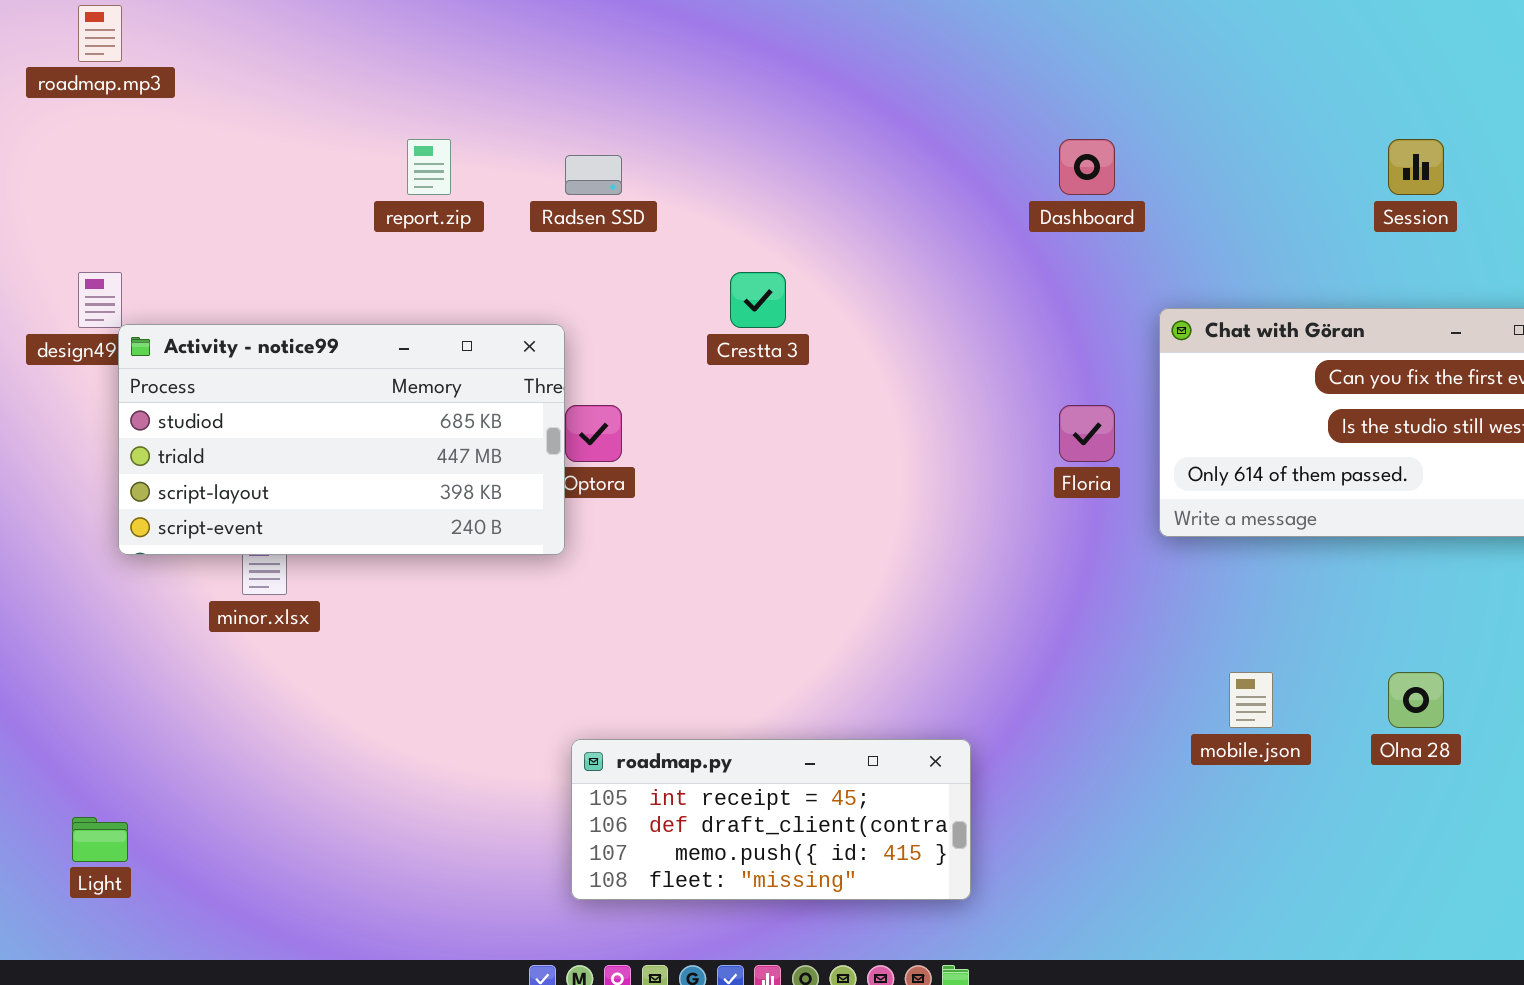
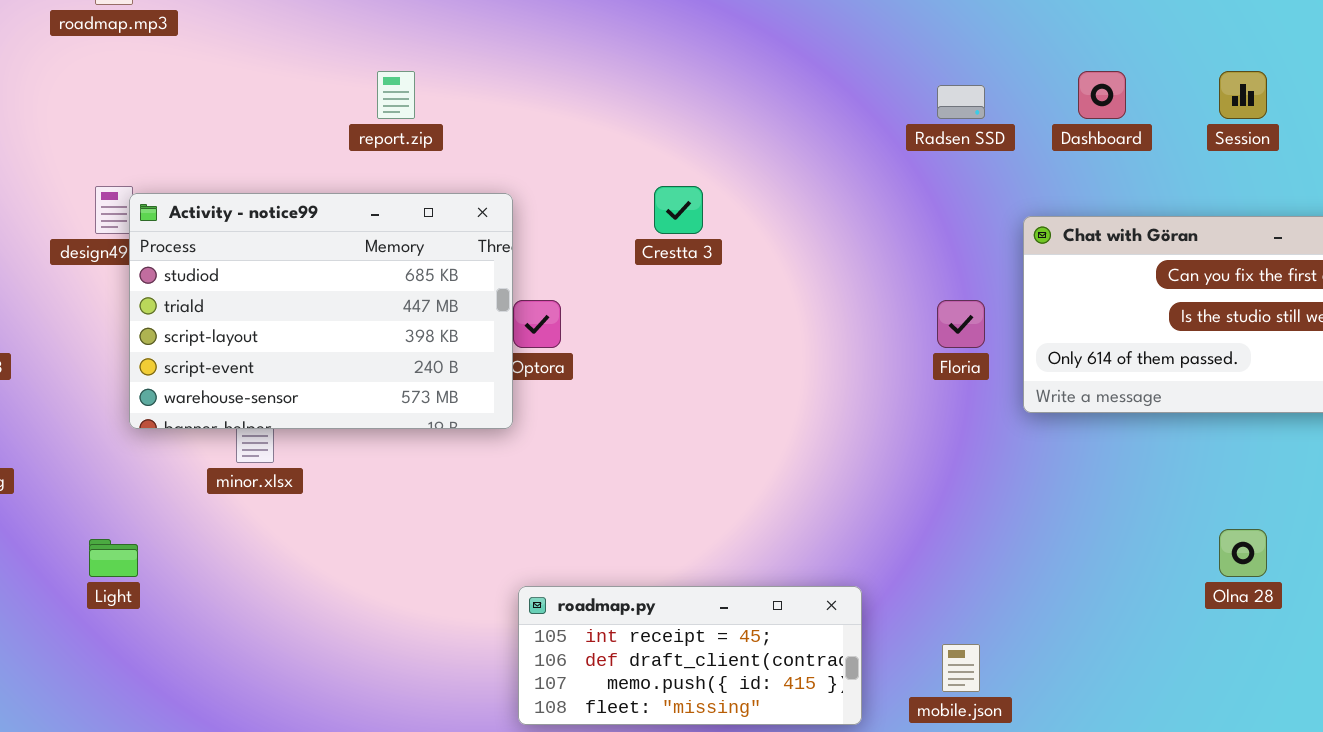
Dashboard: [1059,139,1115,195] -> [1078,71,1126,119], moved
Radsen SSD: [565,155,622,195] -> [937,85,985,119], moved
Activity - notice99: [118,324,565,555] -> [129,193,513,429], resized
mobile.json: [1229,672,1273,728] -> [942,644,980,692], moved
Light: [72,817,128,862] -> [89,539,138,577], moved

